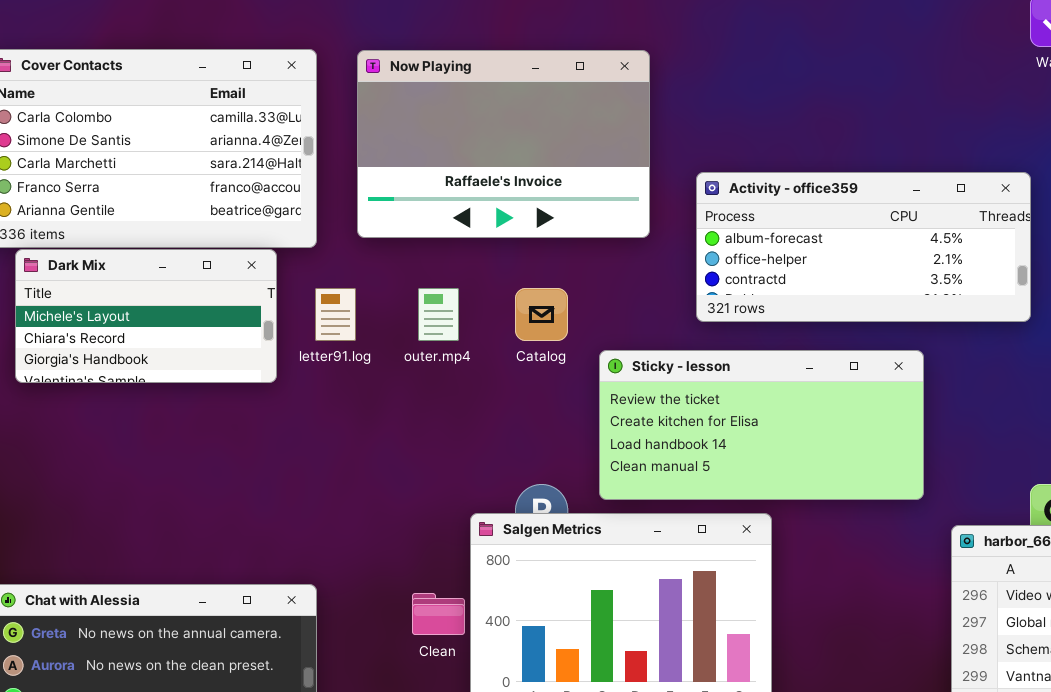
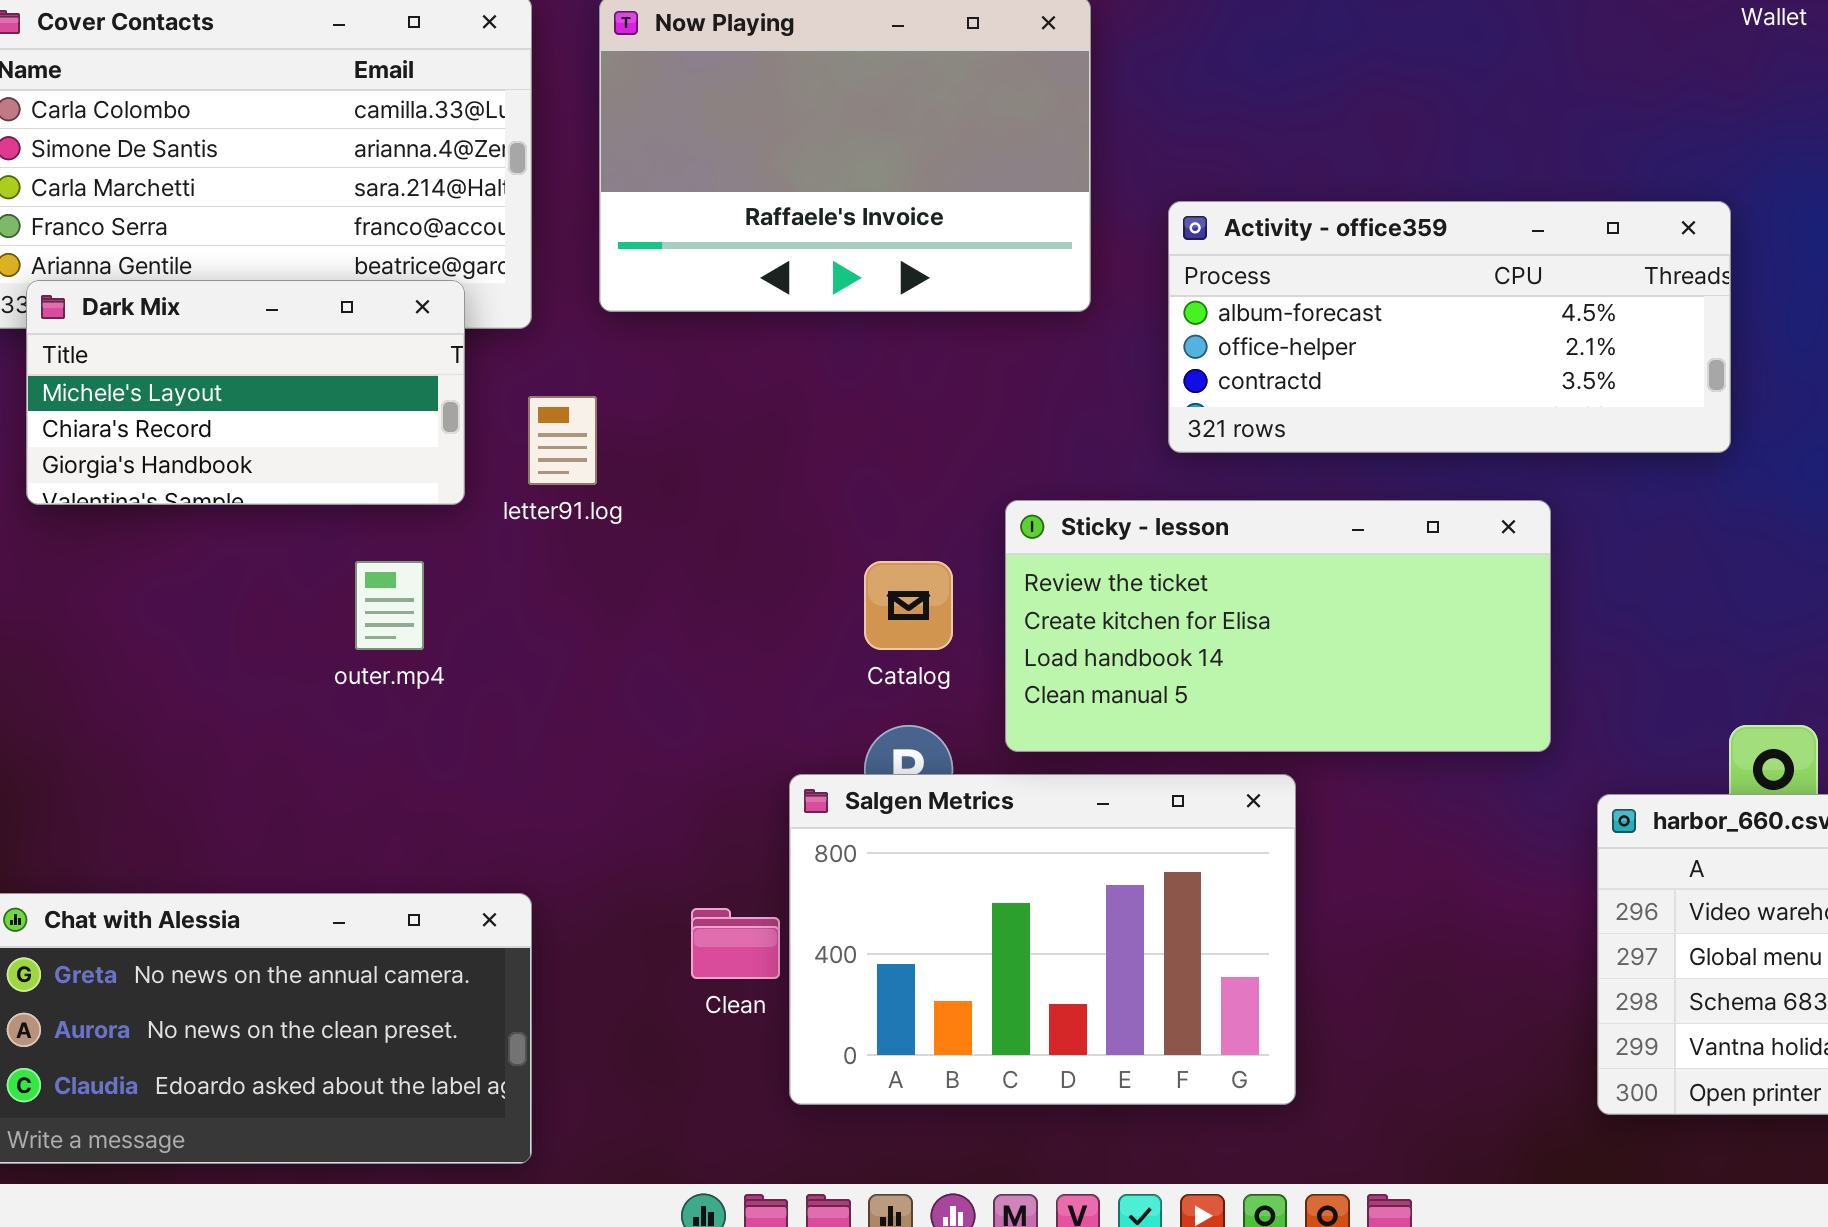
Dark Mix: [15,249,277,383] -> [26,280,465,505], moved
outer.mp4: [418,288,459,341] -> [355,561,424,650], moved
Catalog: [515,288,568,341] -> [864,561,953,650], moved

